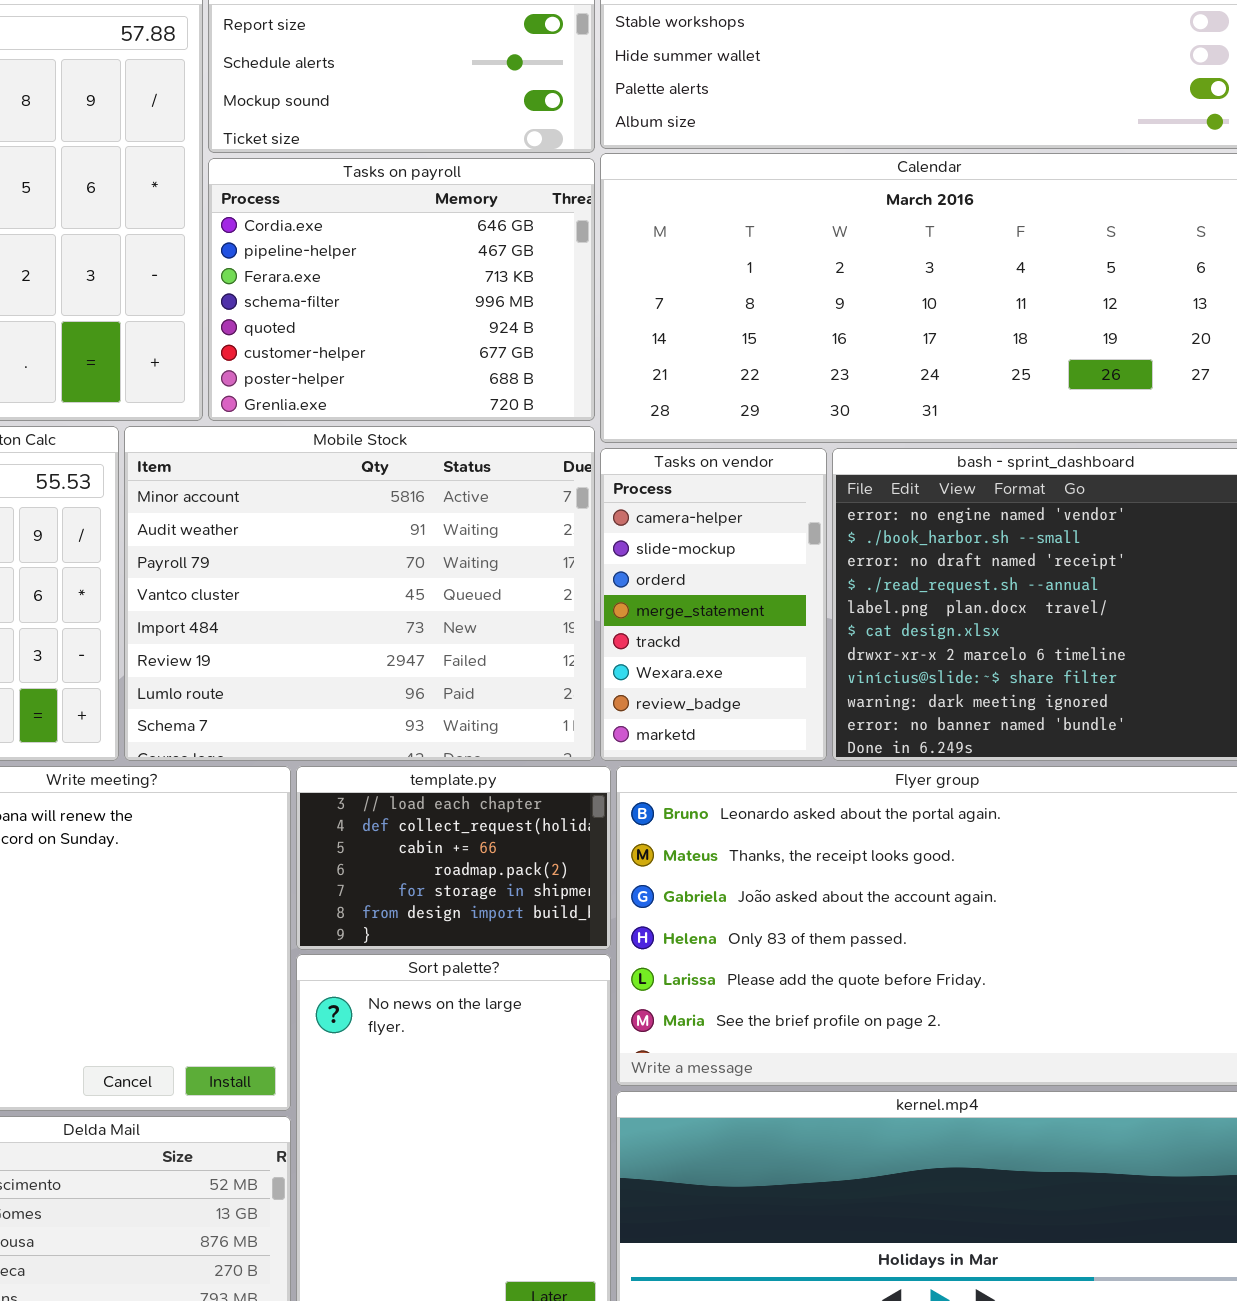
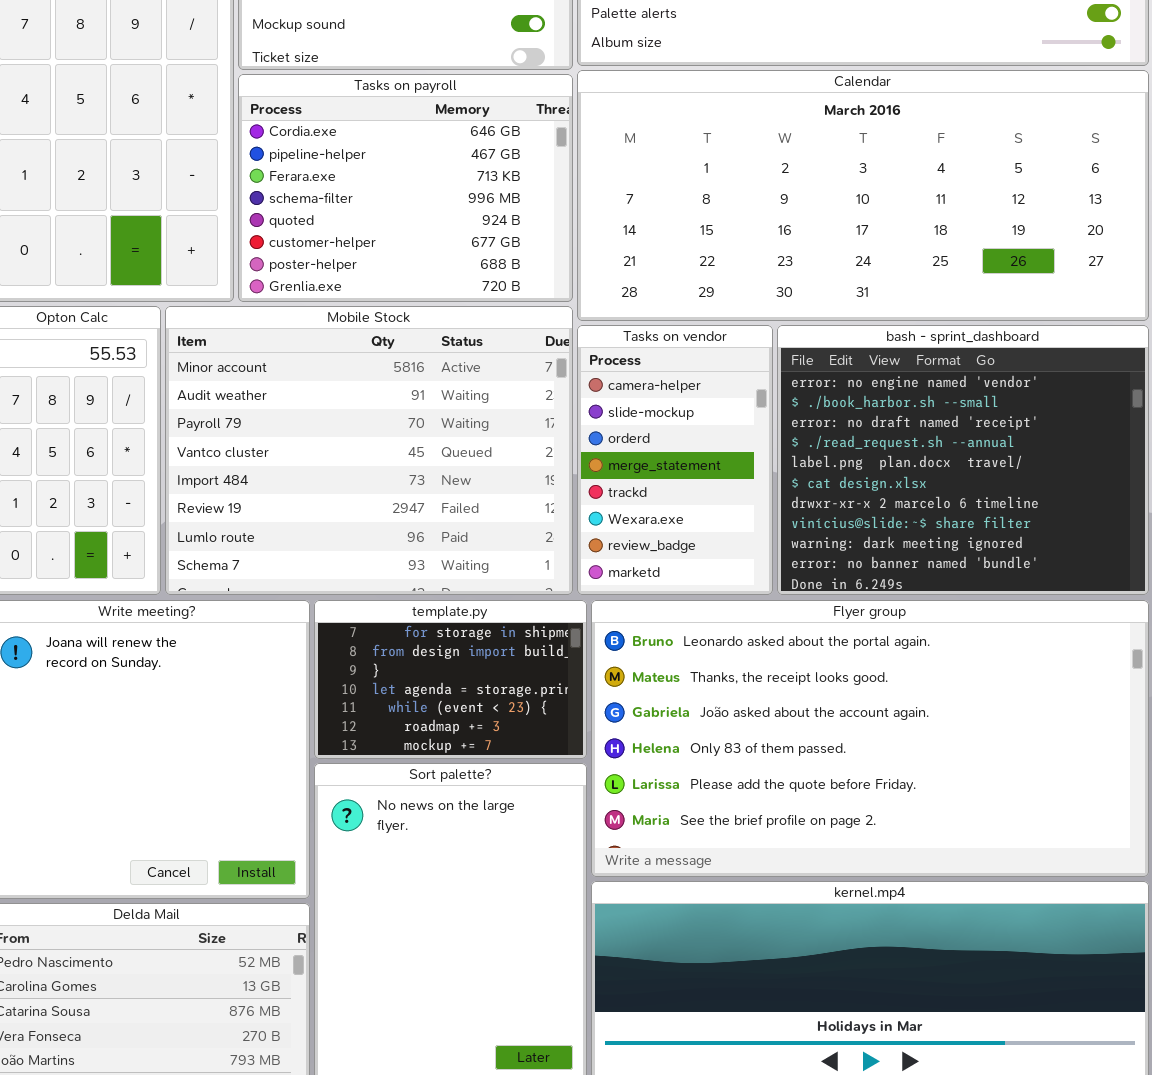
template.py: [296,766,611,950] -> [314,600,587,759], scrolled down 4 rows

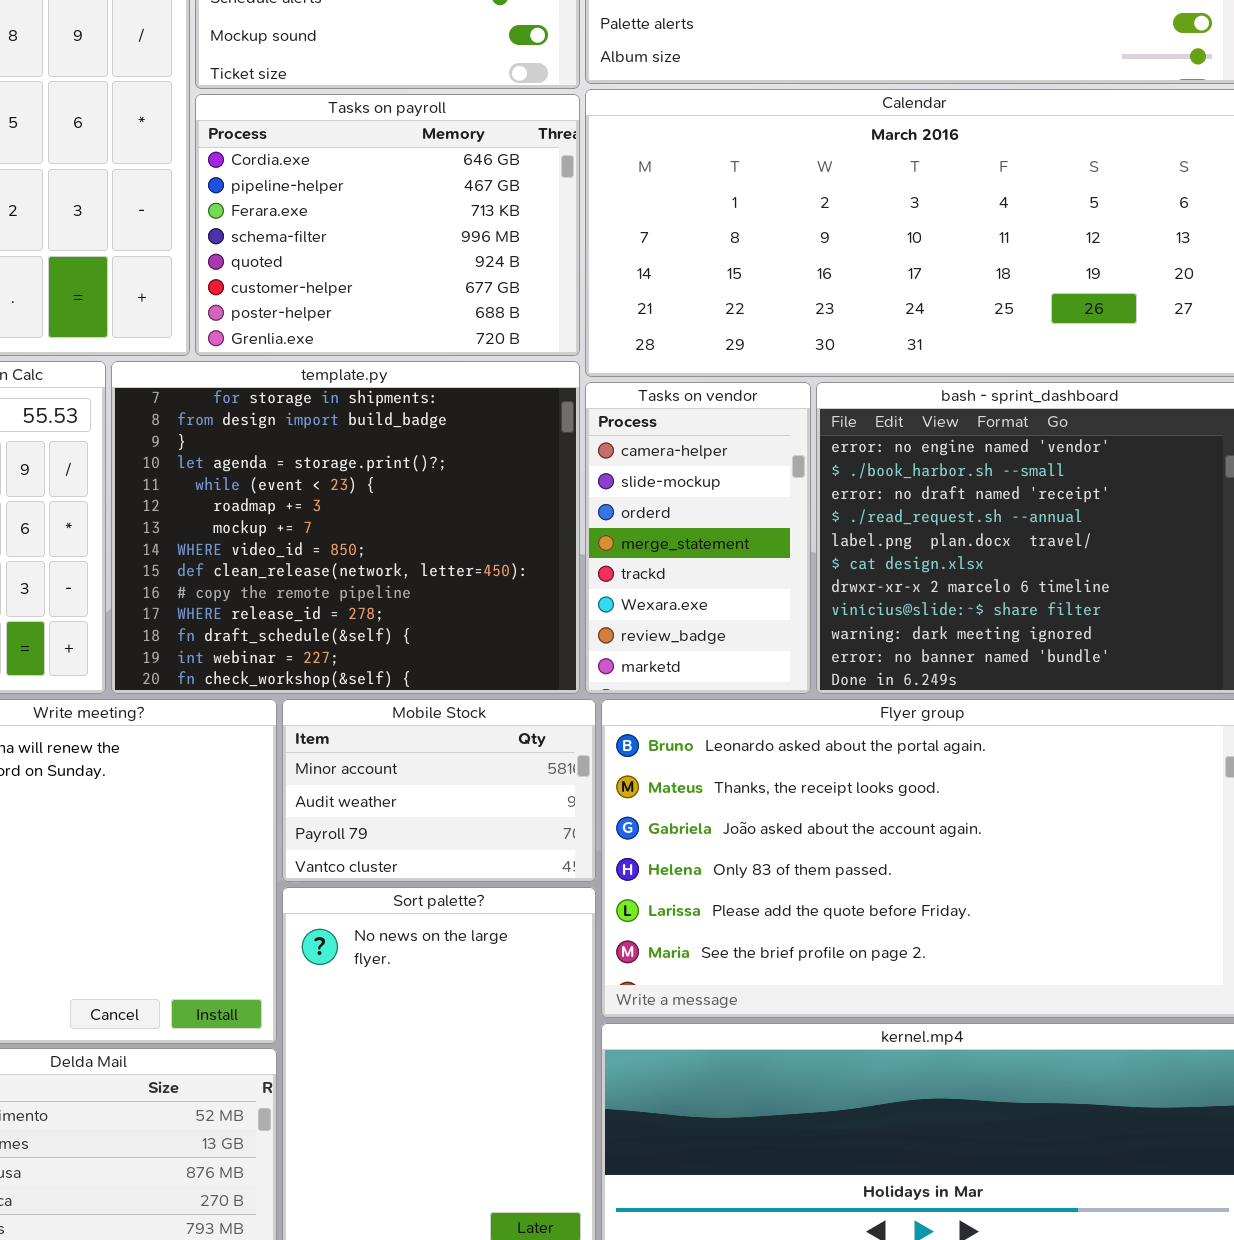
Mobile Stock: [165,306,573,595] -> [282,699,596,882], moved, resized
template.py: [314,600,587,759] -> [111,361,580,694], moved, resized

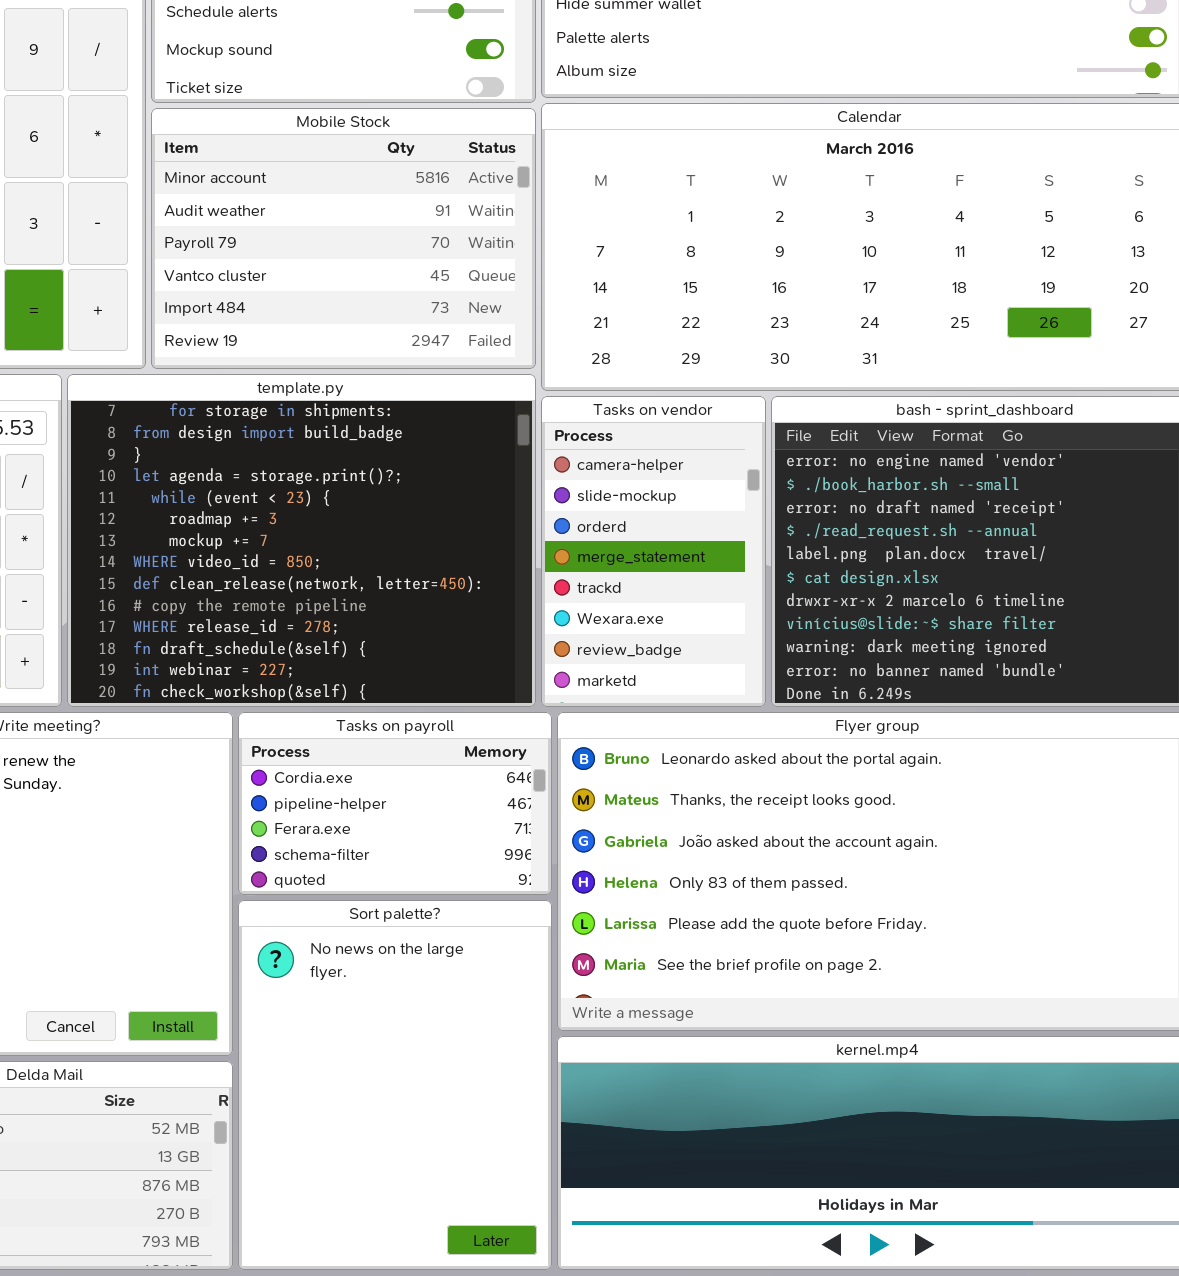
Tasks on payroll: [195,94,580,356] -> [238,712,552,895], moved, resized
Mobile Stock: [282,699,596,882] -> [151,108,536,369], moved, resized

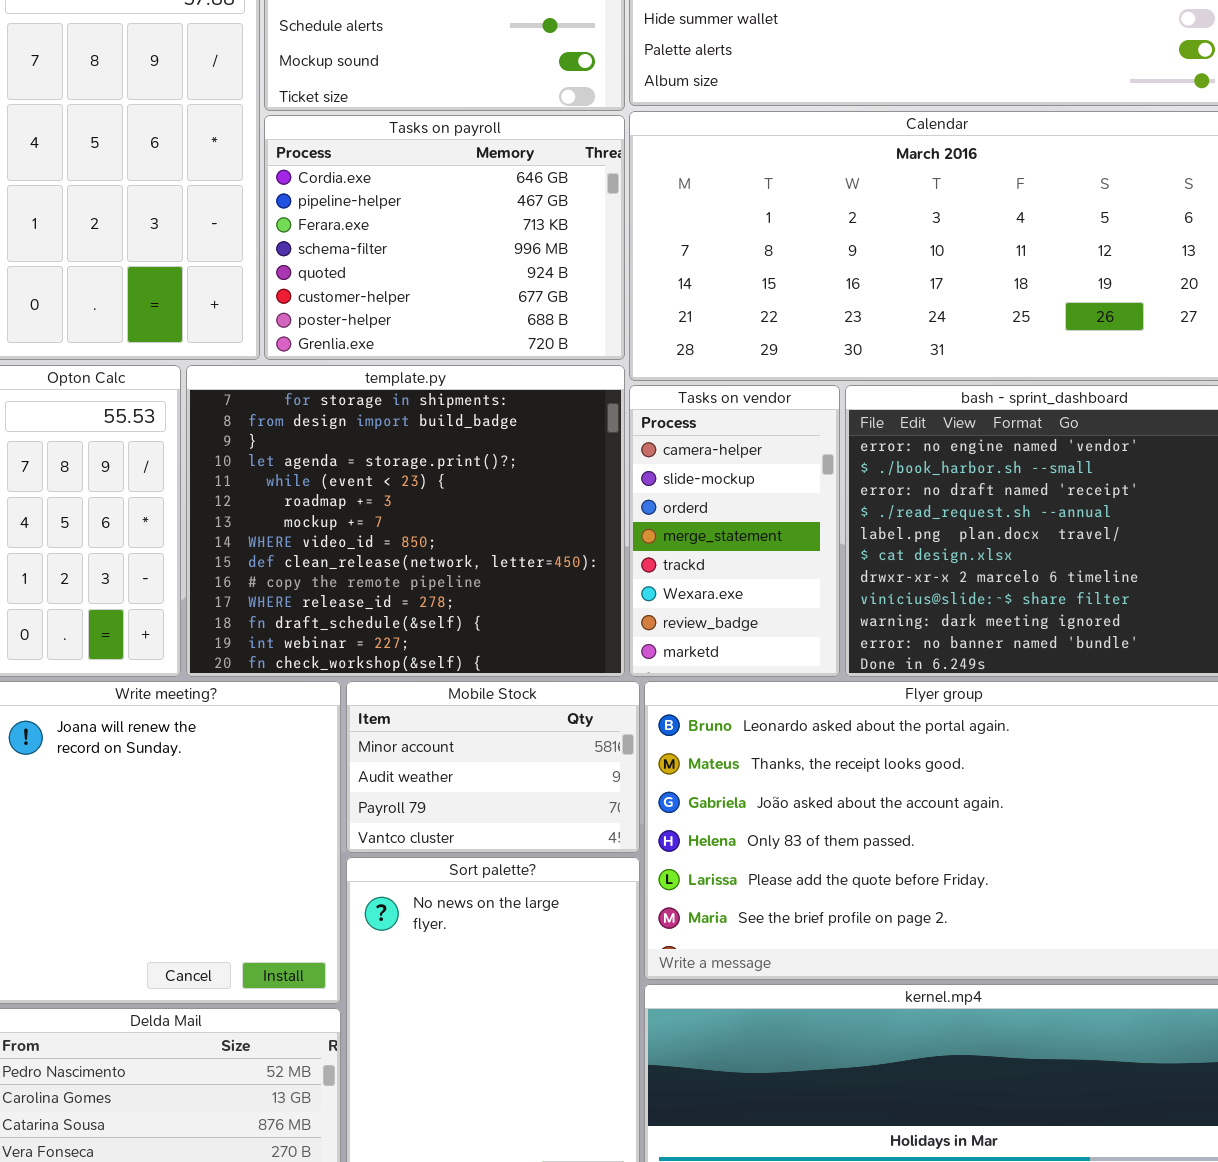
Mobile Stock: [151,108,536,369] -> [346,681,640,853], moved, resized
Tasks on payroll: [238,712,552,895] -> [264,115,625,360], moved, resized

